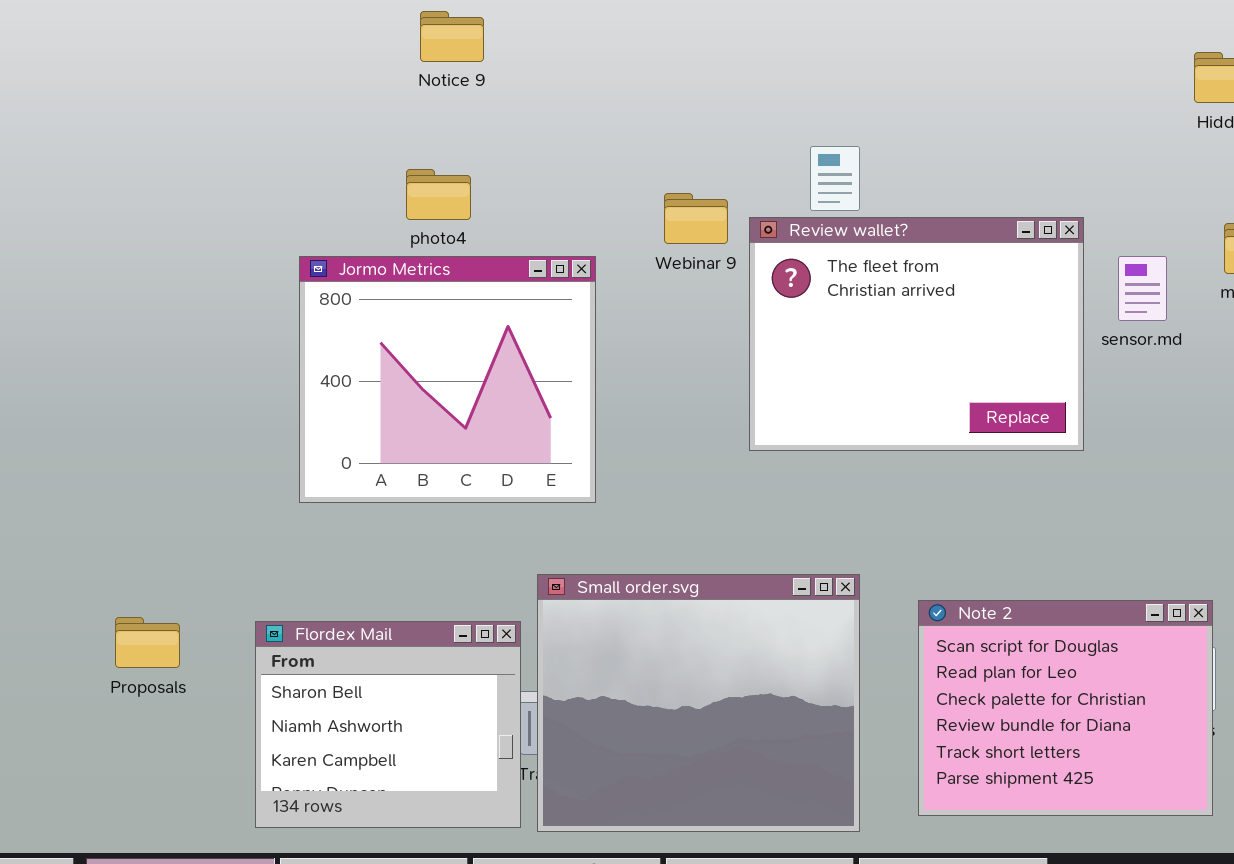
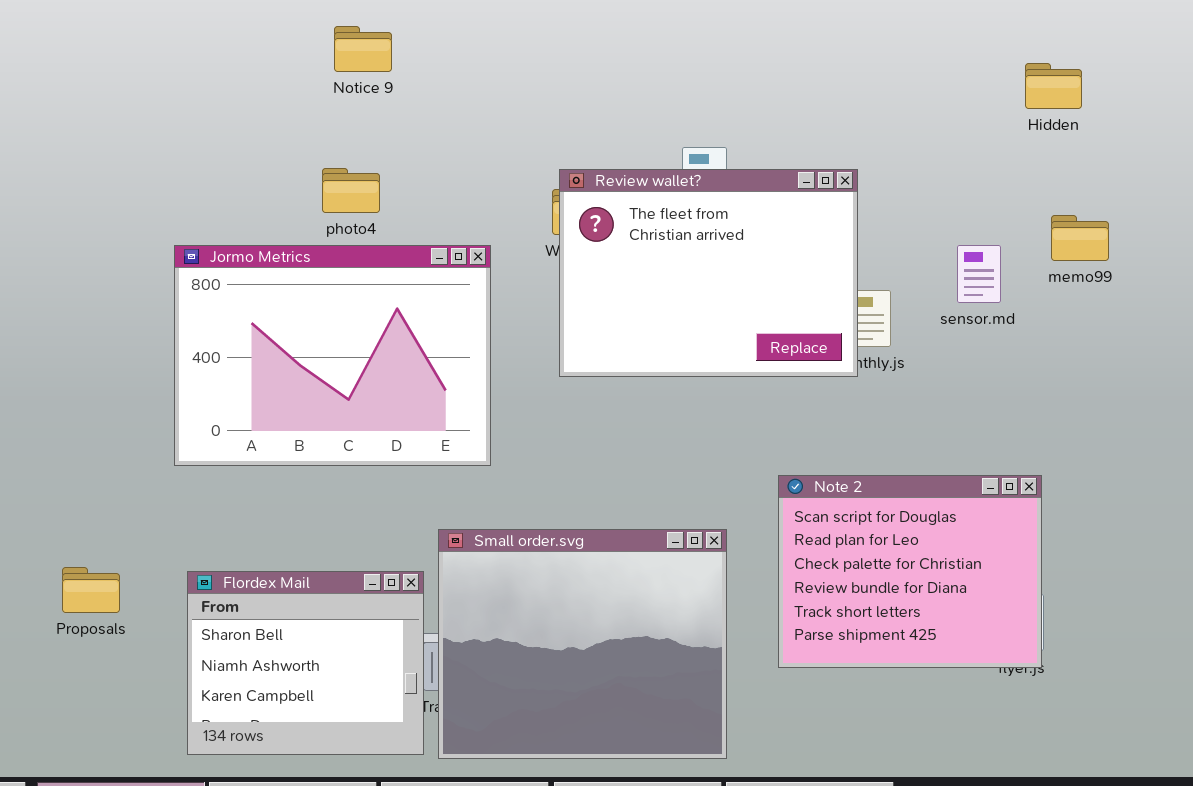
Review wallet?: [749,217,1084,451] -> [559,169,858,377], moved
Jormo Metrics: [299,256,596,503] -> [174,245,491,466], resized
Note 2: [918,600,1213,816] -> [778,475,1042,668], moved

